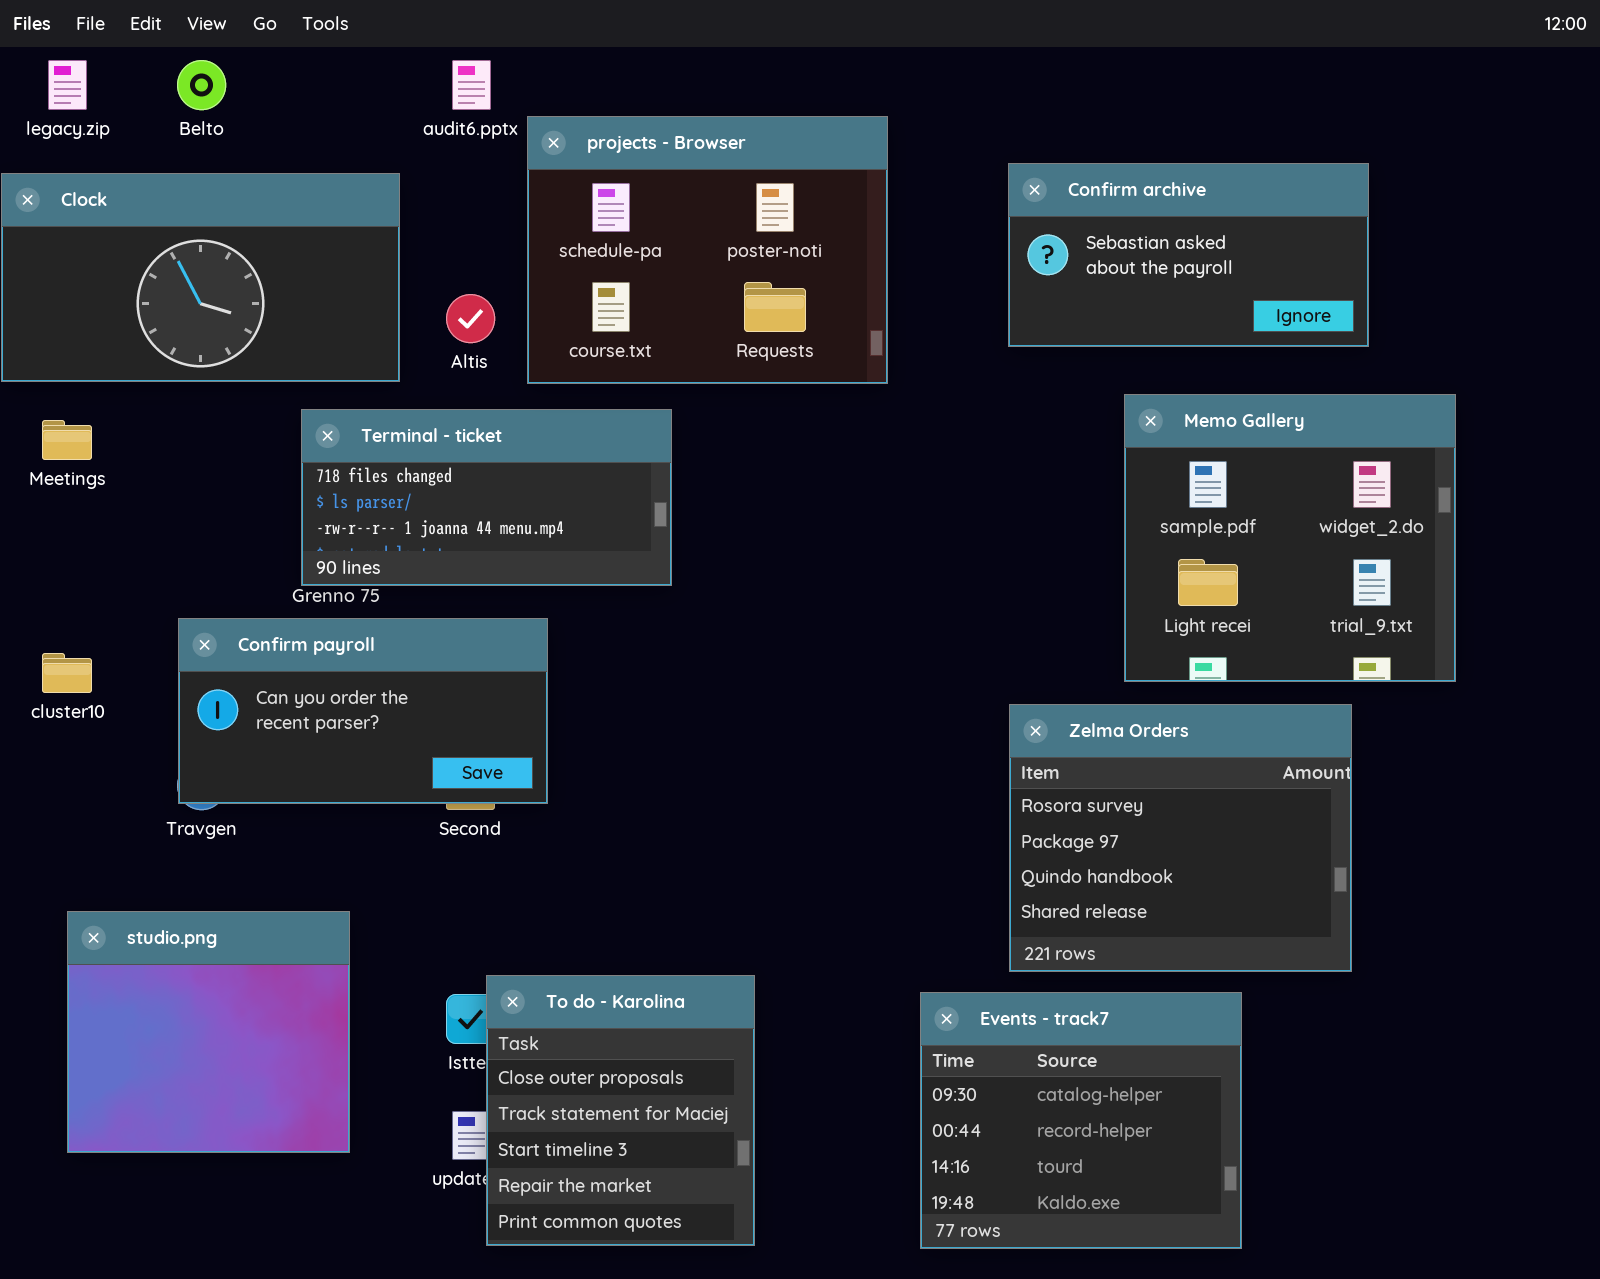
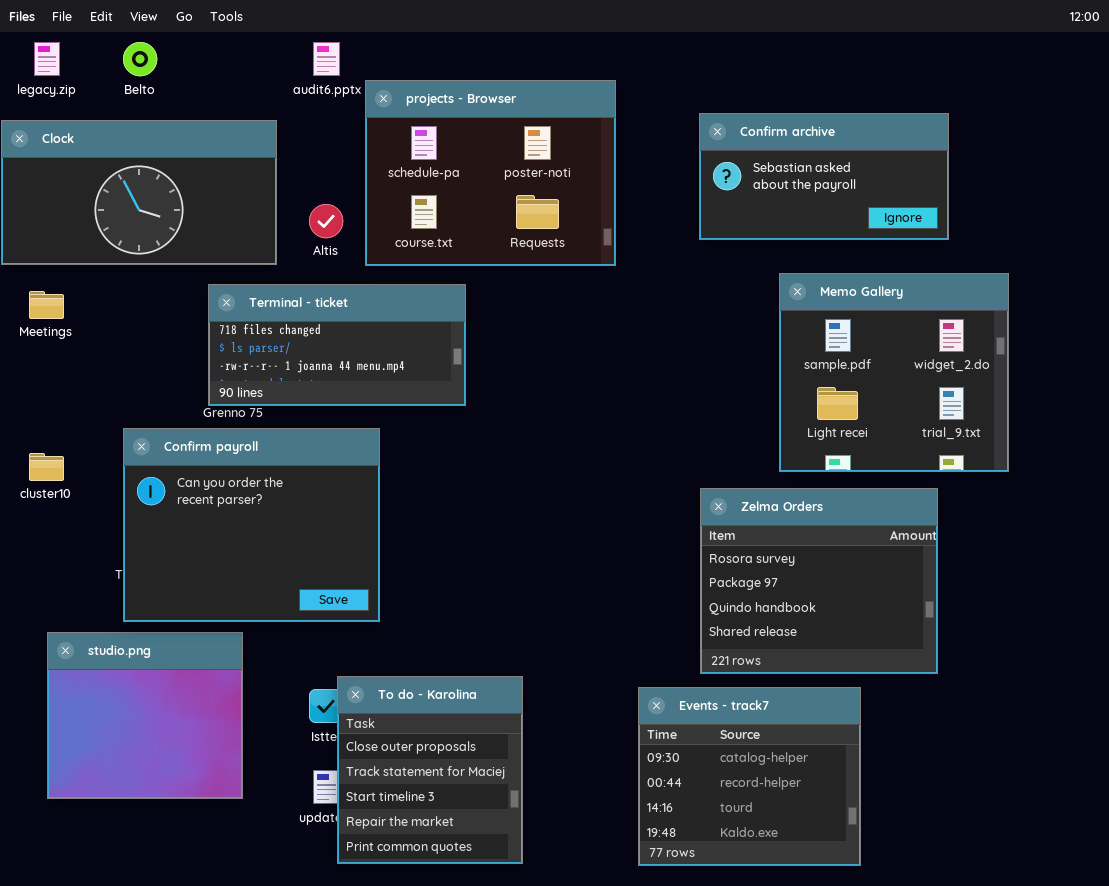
Confirm payroll: [178,618,548,804] -> [123,428,380,622], resized

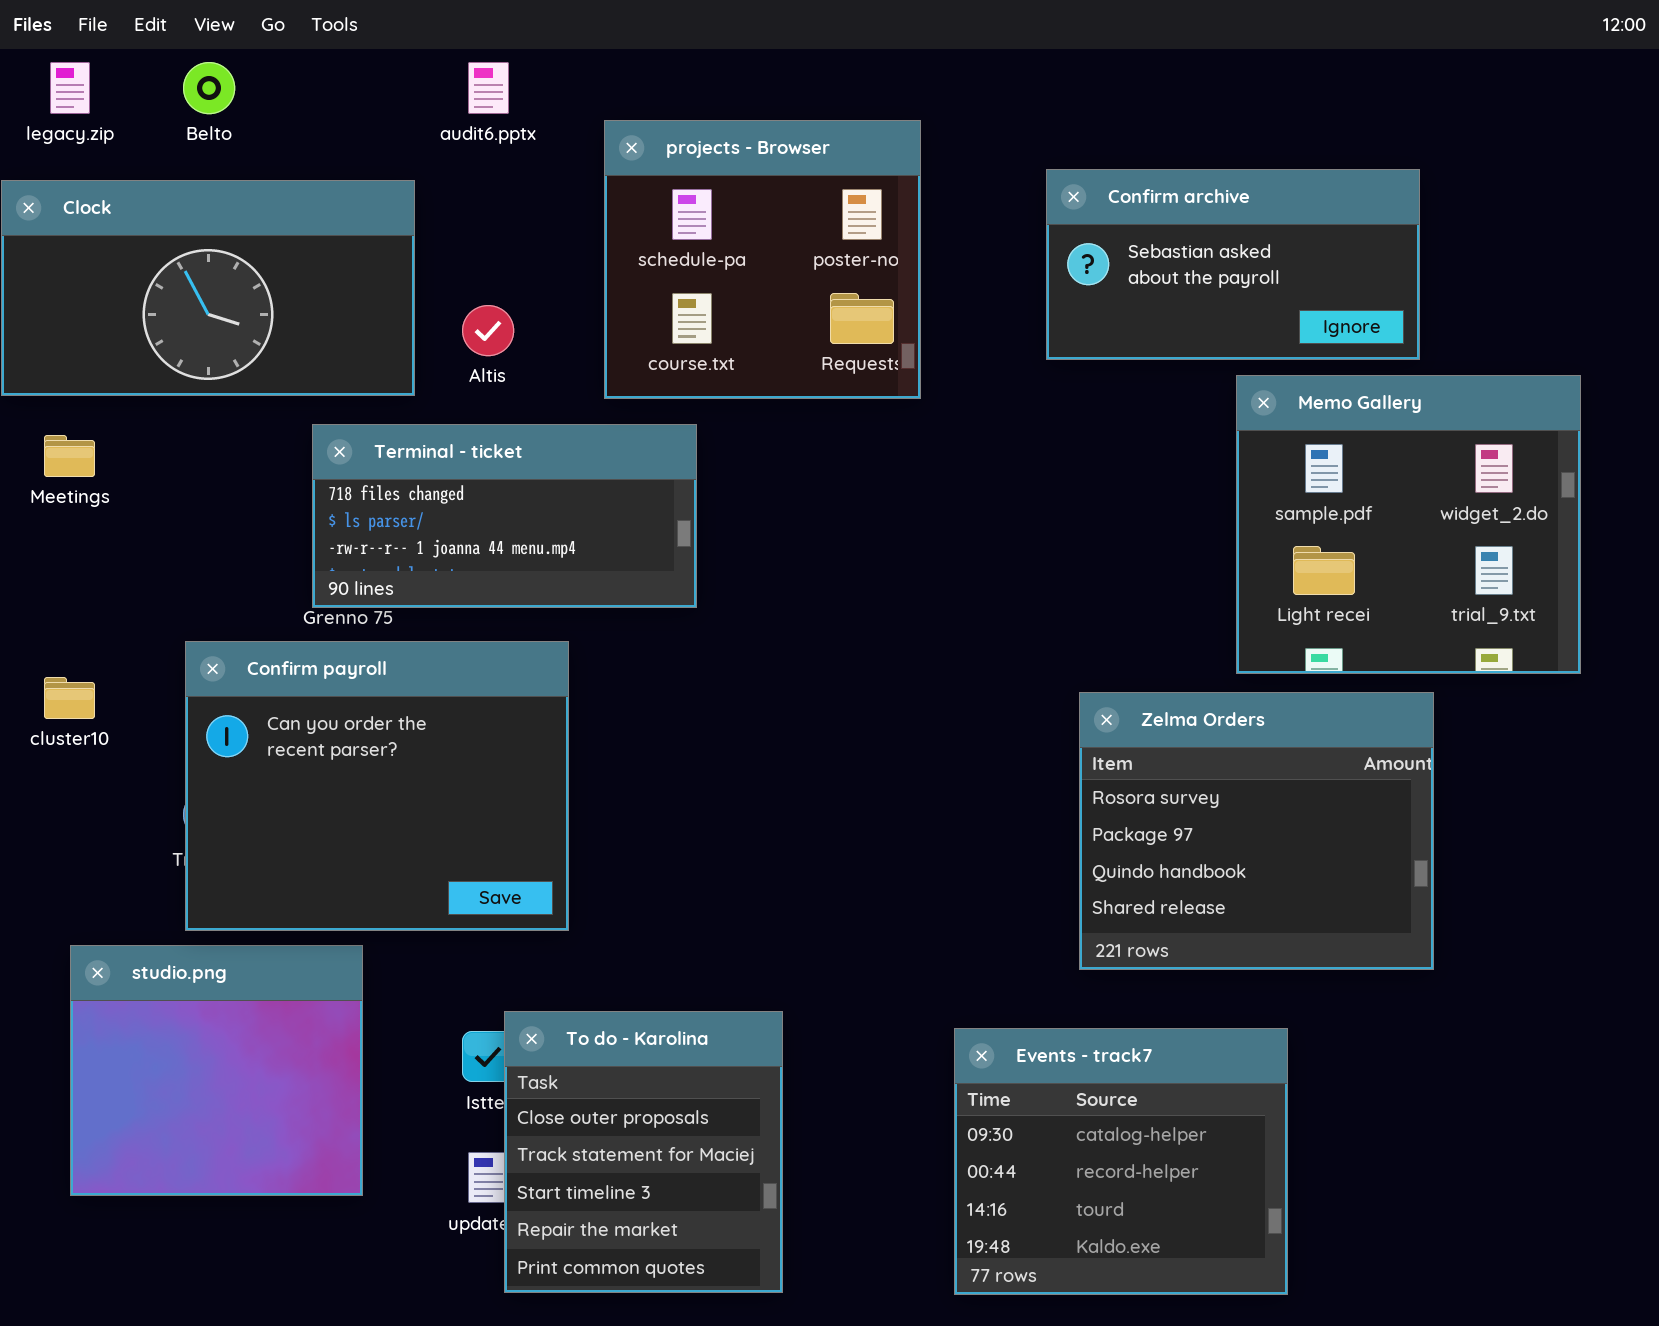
projects - Browser: [365,80,616,266] -> [604,120,921,399], resized
Memo Gallery: [779,273,1009,472] -> [1236,375,1581,674], moved
Zelma Orders: [700,488,938,674] -> [1079,692,1434,970], moved

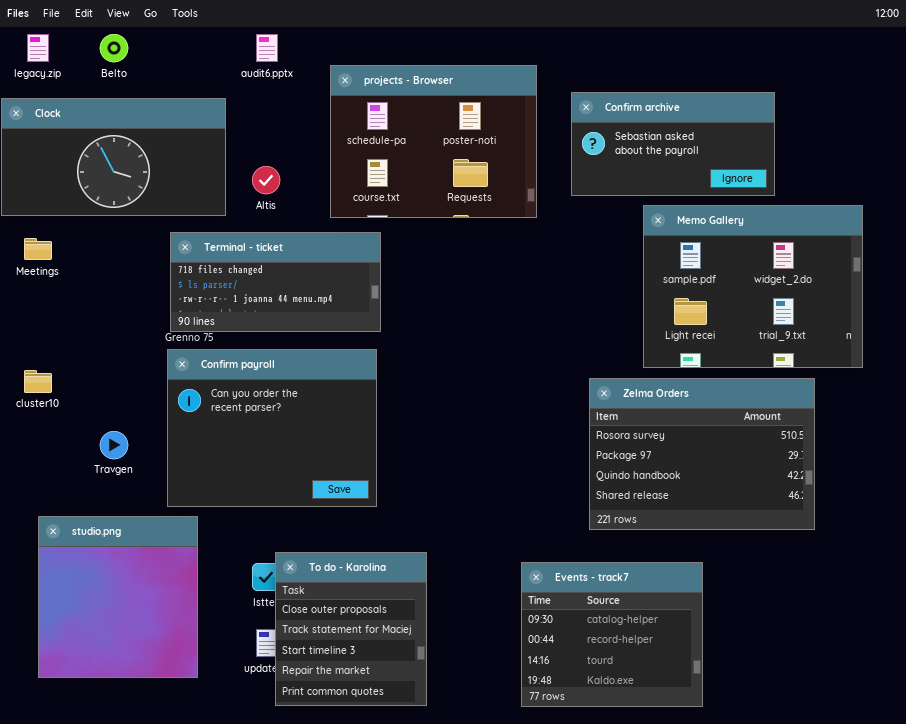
projects - Browser: [604,120,921,399] -> [330,65,537,218], resized
Memo Gallery: [1236,375,1581,674] -> [643,205,863,368], resized
Confirm payroll: [185,641,569,931] -> [167,349,377,507], moved
Zelma Orders: [1079,692,1434,970] -> [589,378,815,530], resized
studio.png: [70,945,363,1196] -> [38,516,198,678], resized

